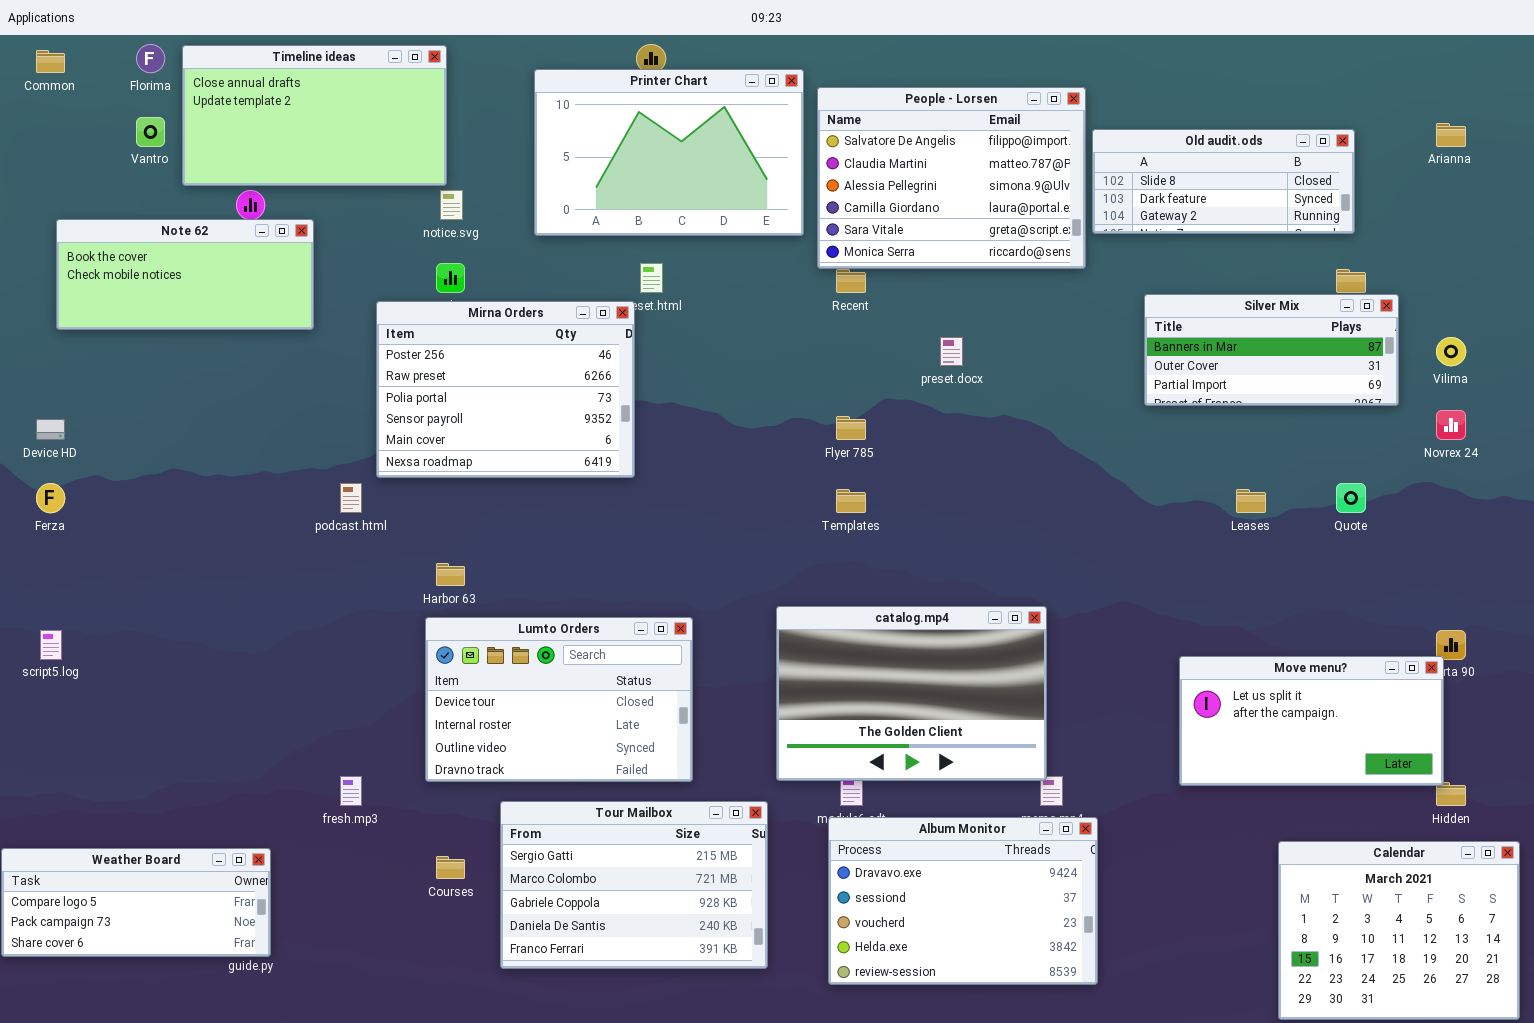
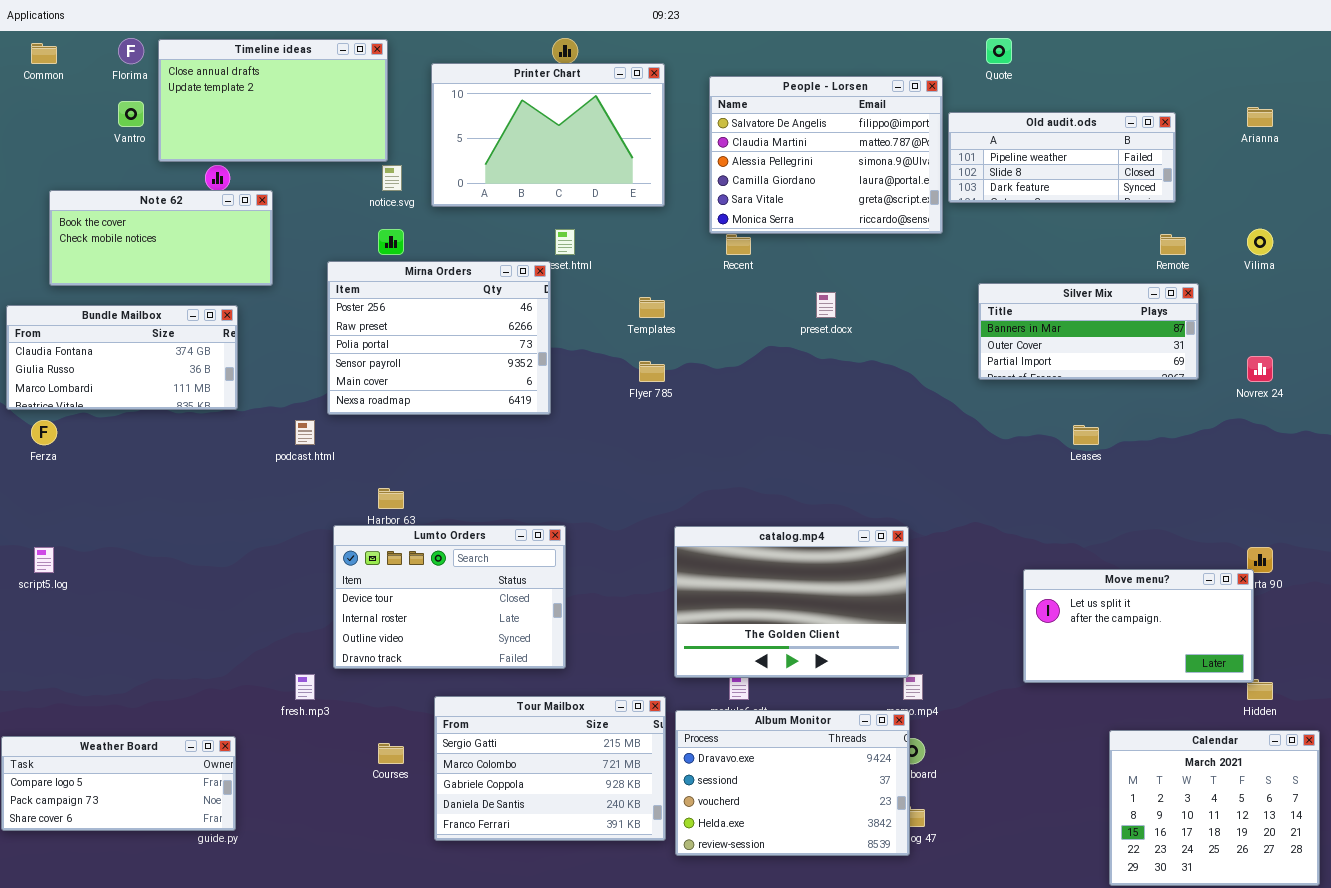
Printer Chart: [534,69,804,236] -> [431,63,665,207], moved
Old audit.ods: [1092,129,1355,234] -> [948,112,1176,203], scrolled up 1 row
Silver Mix: [1144,294,1399,406] -> [978,283,1199,380], moved
Vilima: [1436,337,1466,366] -> [1247,229,1273,255], moved
Bundle Mailbox: none -> [6,305,238,410], opened
Flyer 785: [836,416,866,440] -> [639,361,665,382], moved
Quote: [1336,483,1366,513] -> [986,38,1012,64], moved
Templates: [836,489,866,513] -> [639,297,665,318], moved
Lumto Orders: [425,617,693,782] -> [333,525,566,669], moved
Album Monitor: [828,817,1098,985] -> [675,710,910,856], moved

